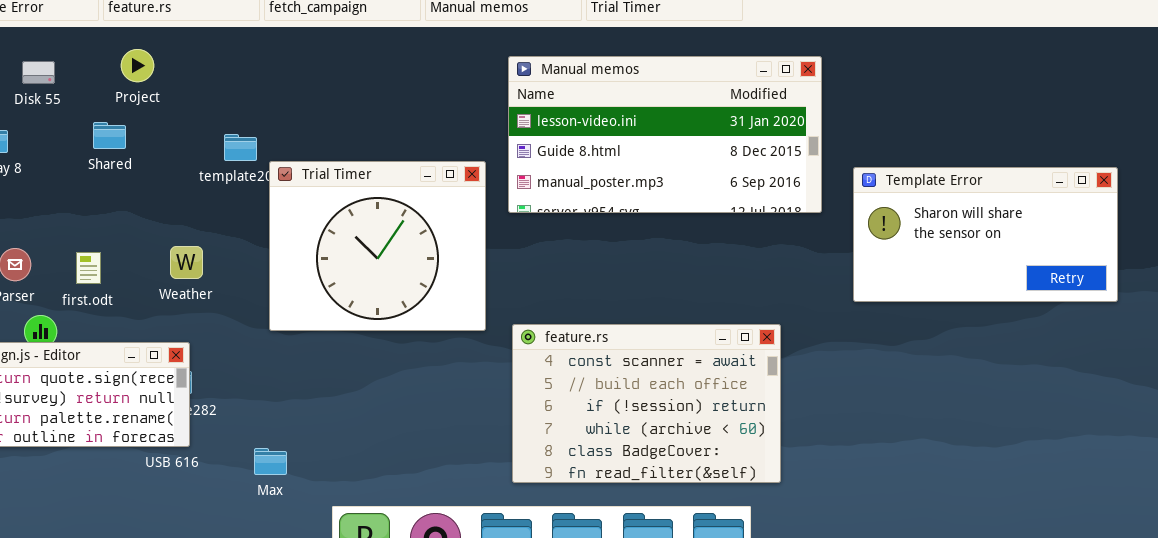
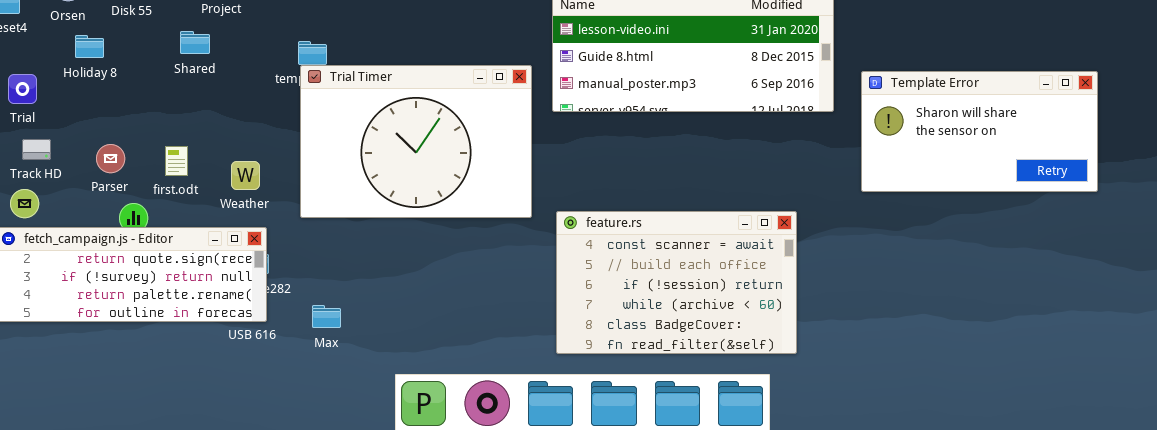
Trial Timer: [269,161,486,331] -> [300,65,532,218], resized
Weather: [170,246,203,279] -> [231,161,260,190], moved
Max: [254,448,287,475] -> [312,305,341,328], moved

